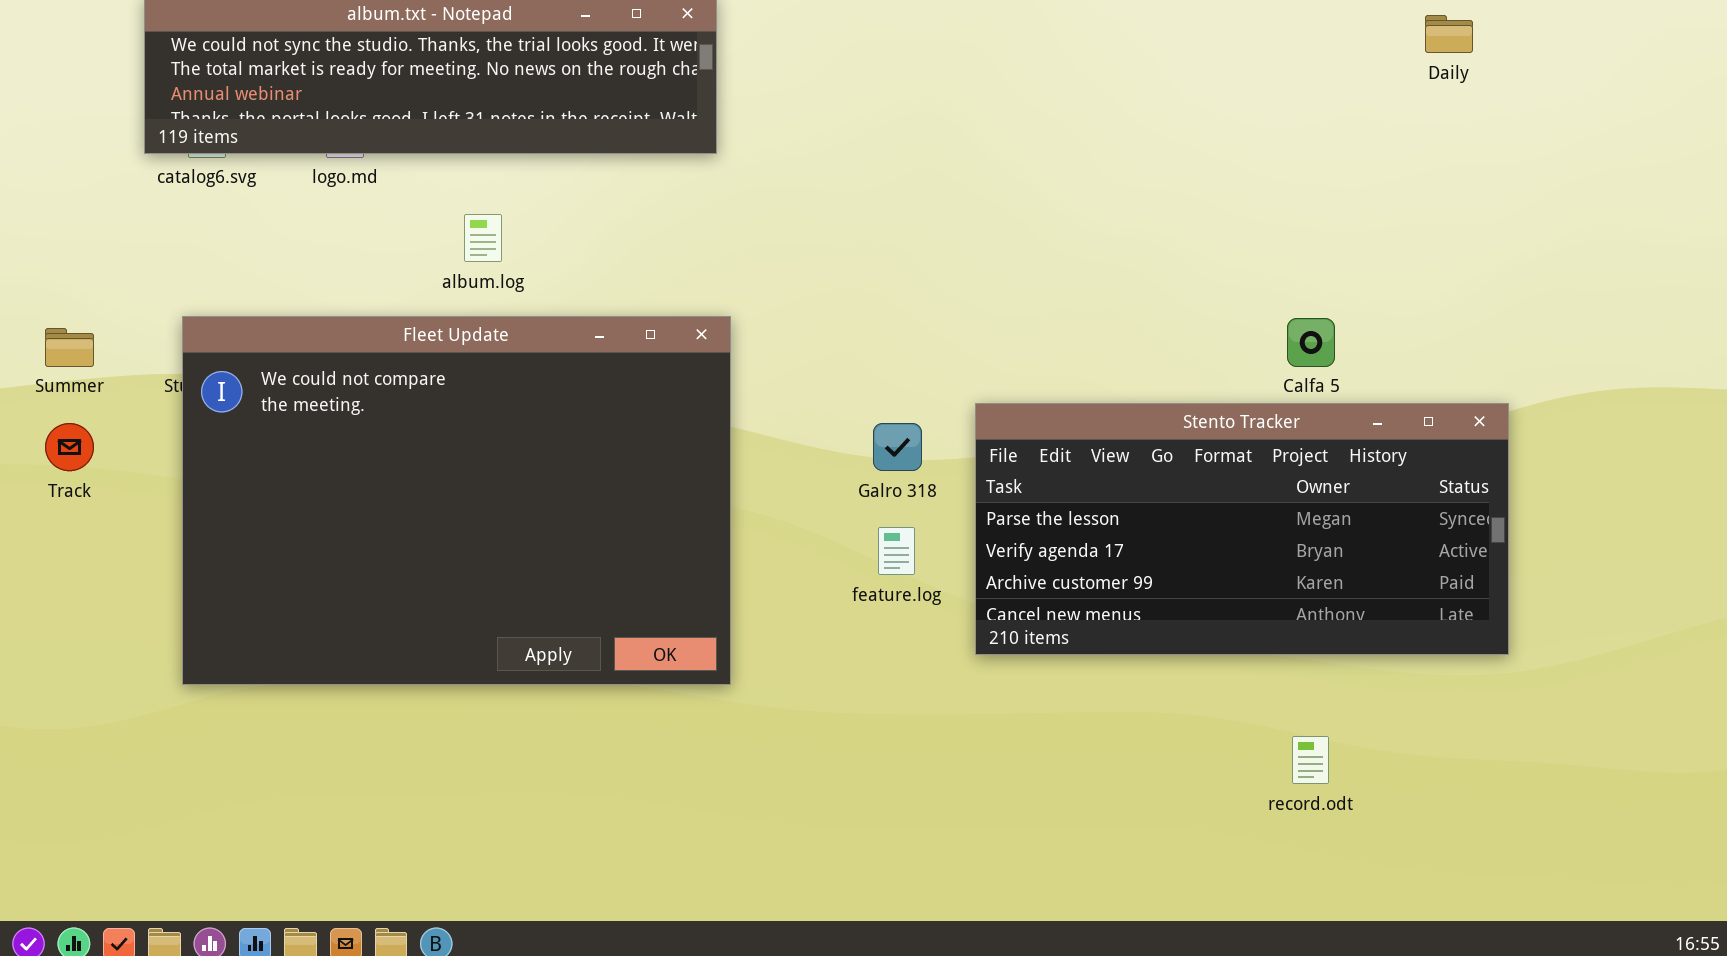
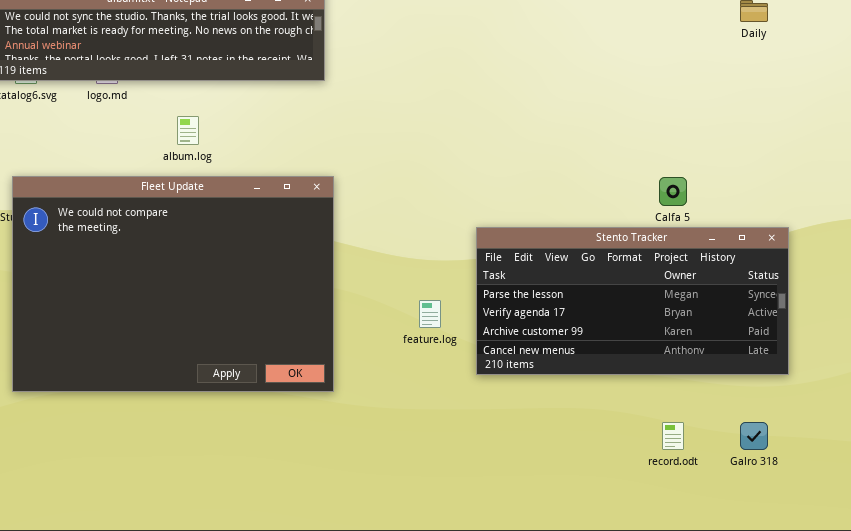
Galro 318: [873,423,922,471] -> [740,422,768,450], moved

